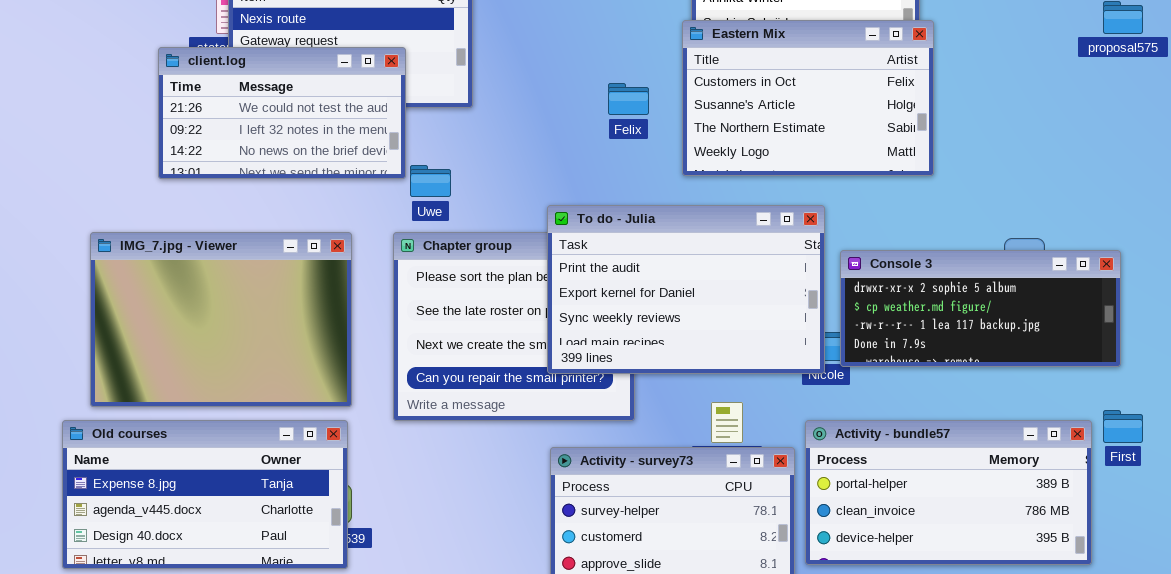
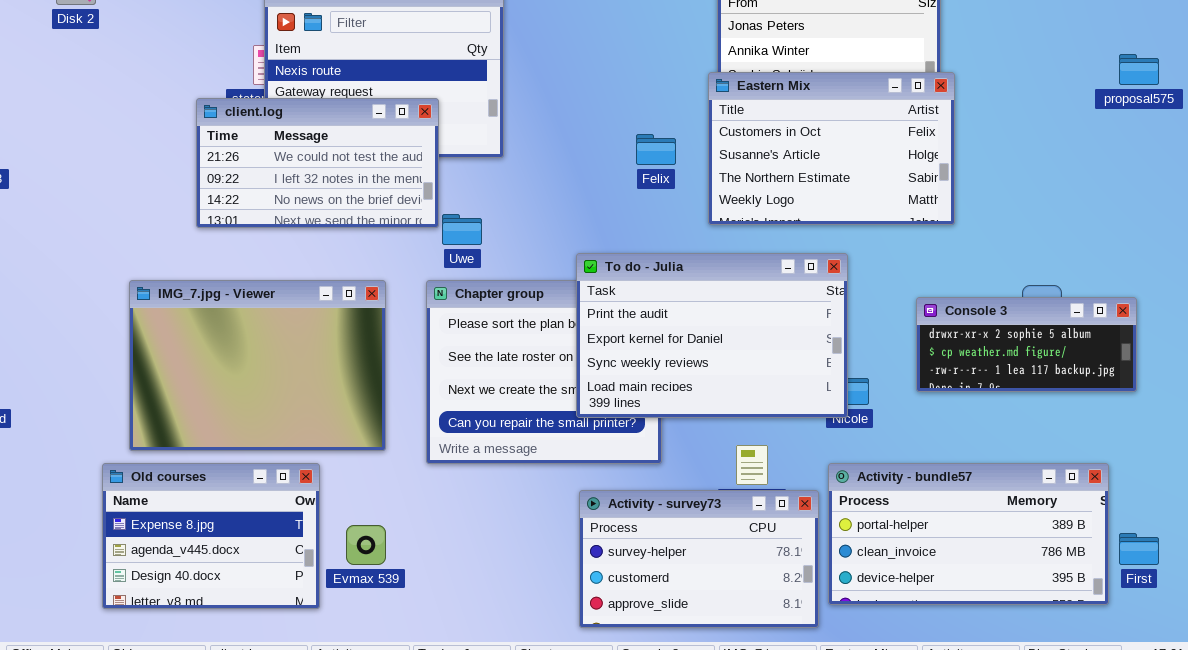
Console 3: [840,250,1121,367] -> [916,297,1137,392], resized
First: [1103,410,1143,443] -> [1119,533,1159,565], moved
Old courses: [62,420,348,569] -> [102,463,320,609], resized

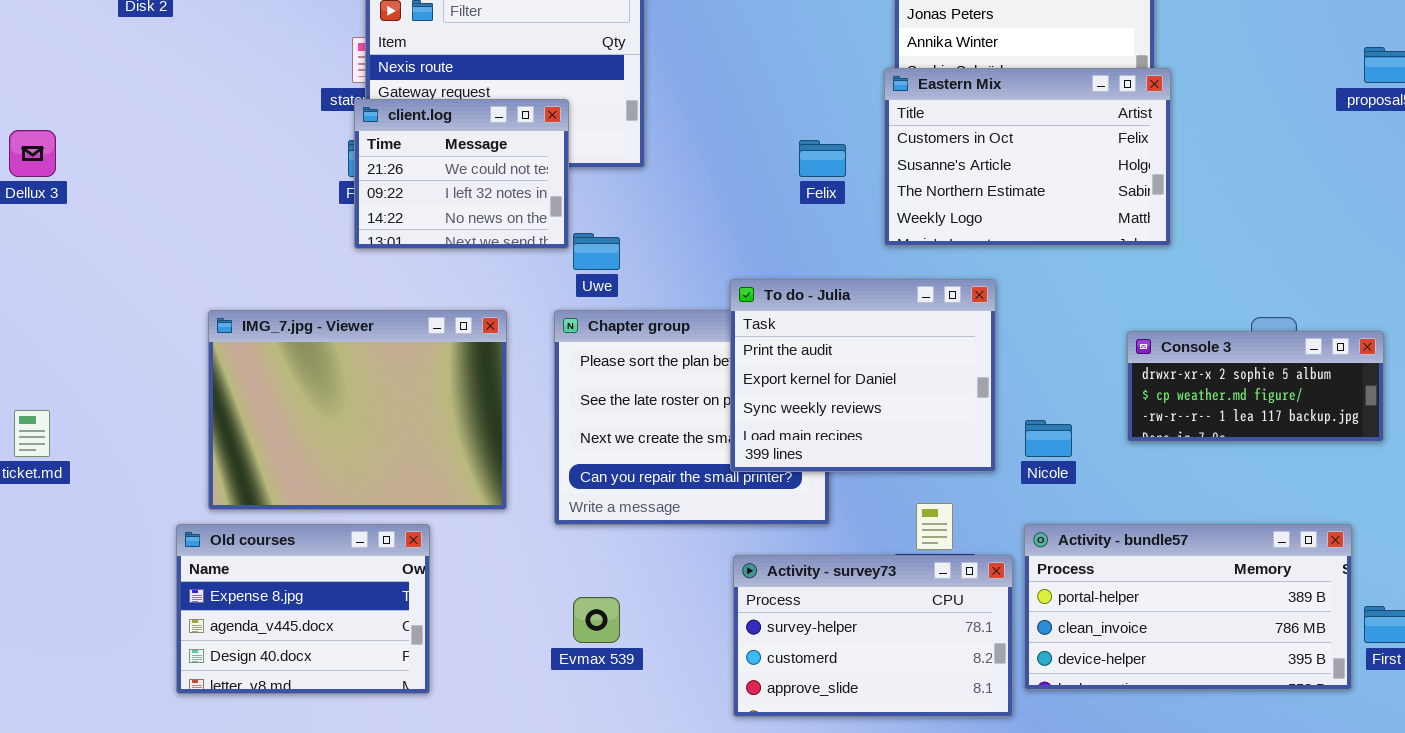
client.log: [196,98,439,228] -> [354,99,569,249], resized
To do - Julia: [576,253,848,418] -> [730,279,996,472], resized
Evmax 539: [346,525,386,565] -> [573,597,620,643], moved

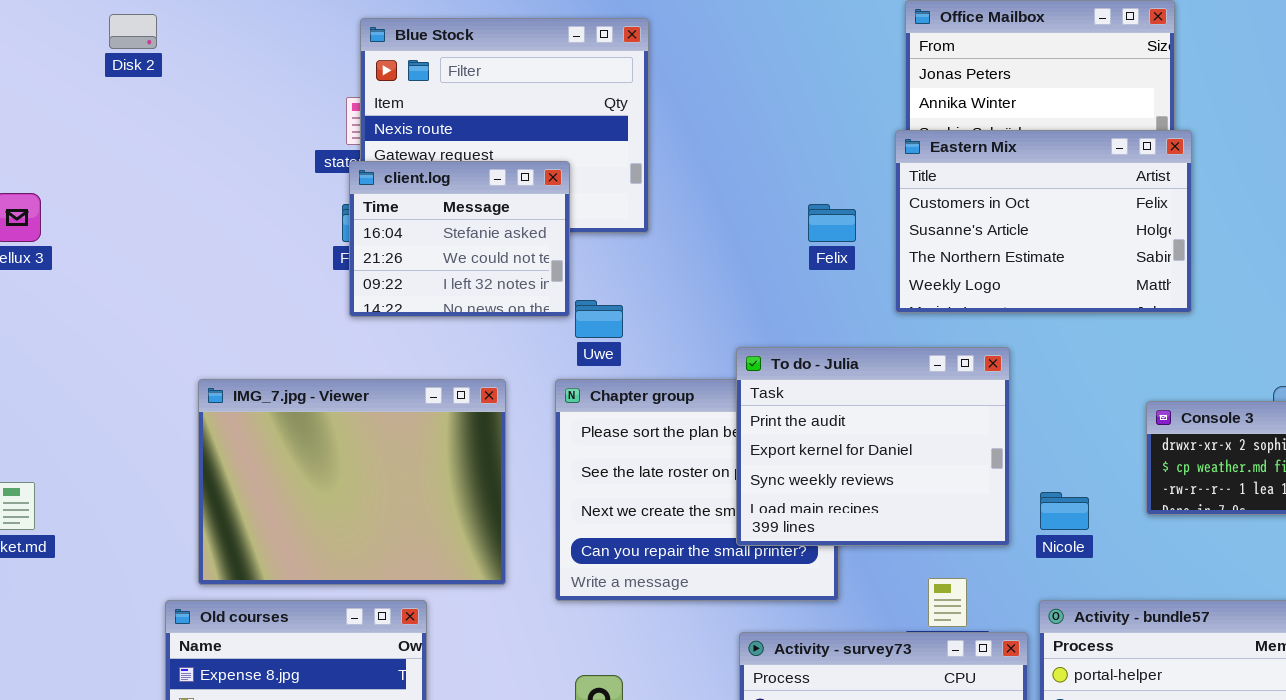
client.log: [354,99,569,249] -> [349,161,570,317], scrolled up 1 row

